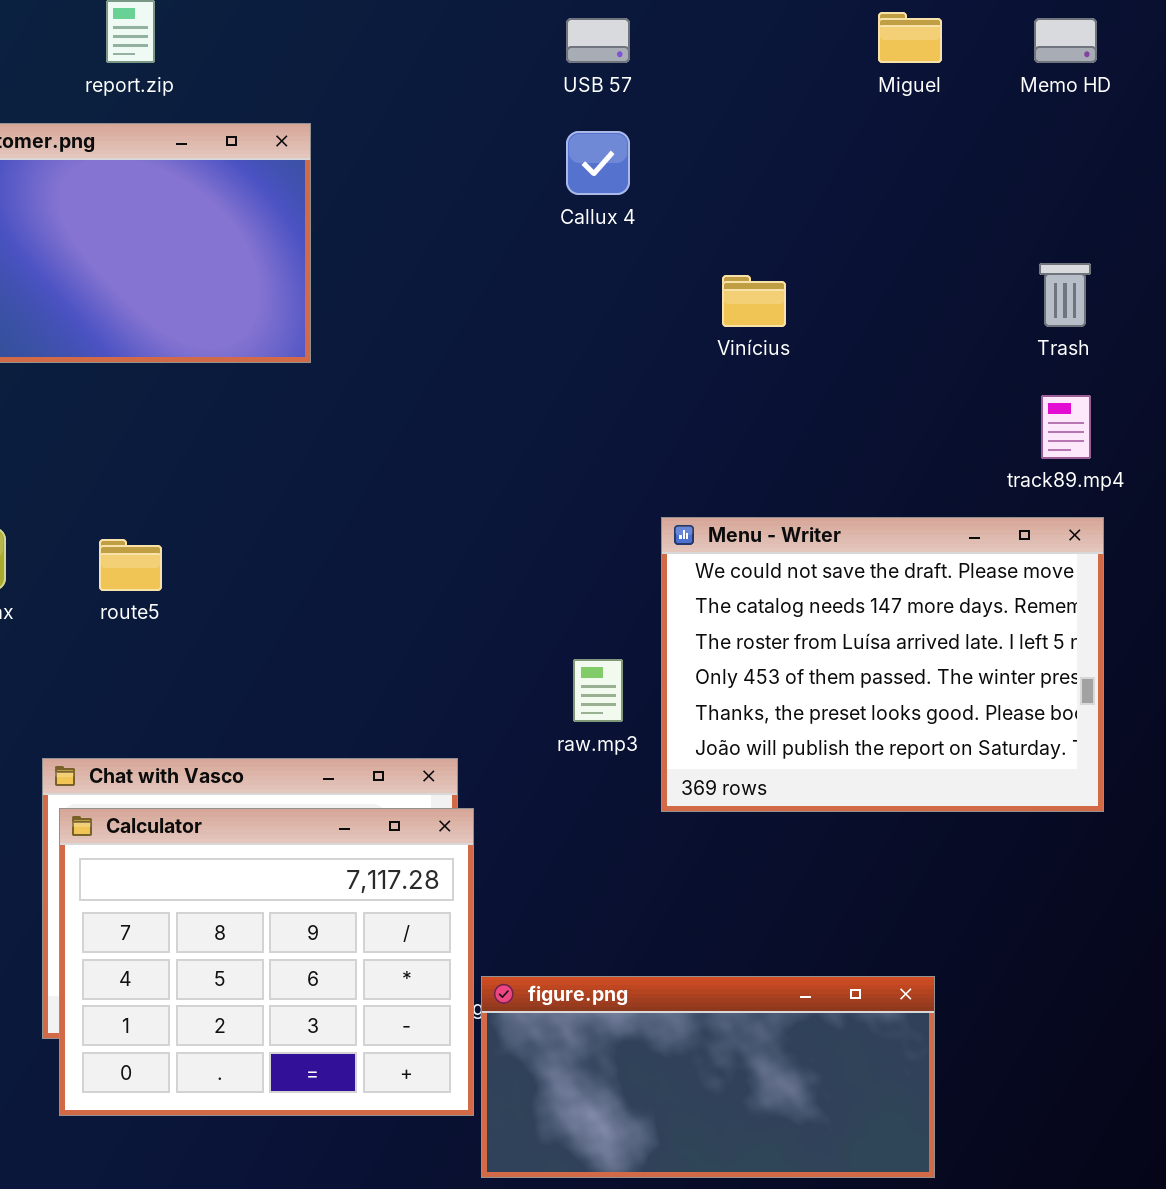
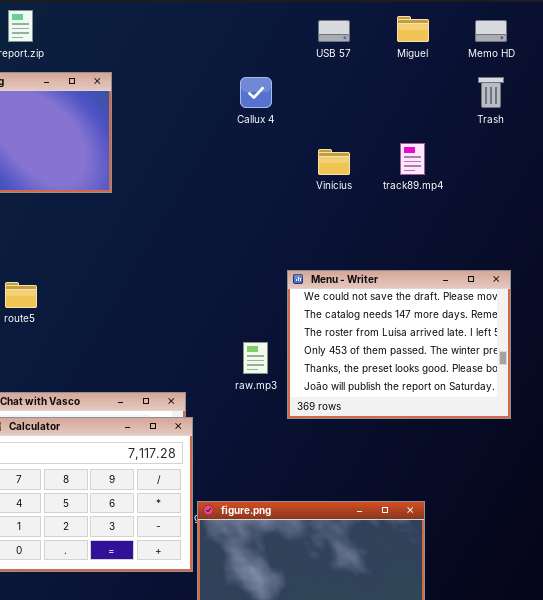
USB 57: [566,18,630,63] -> [318,20,350,42], moved
Trash: [1039,263,1091,327] -> [478,77,504,108], moved
track89.mp4: [1041,395,1091,459] -> [400,143,425,175], moved

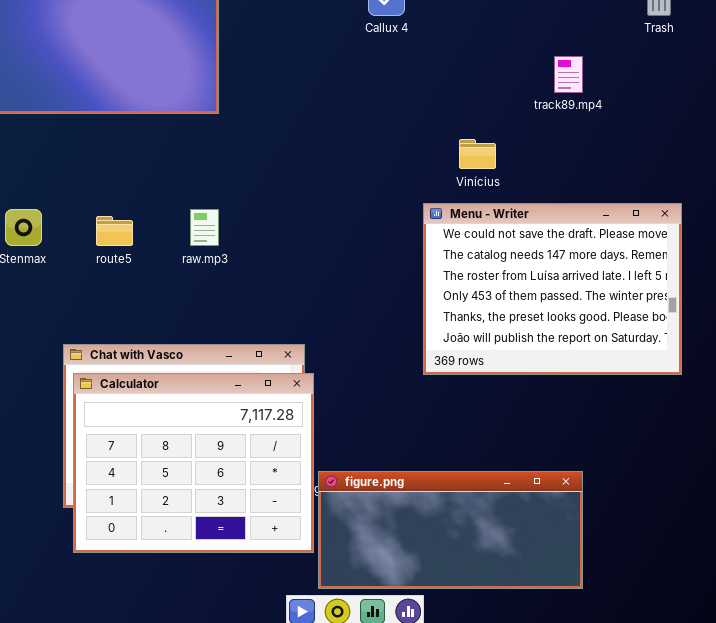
Vinícius: [318,149,350,175] -> [459,139,496,169], moved
raw.mp3: [243,342,268,374] -> [190,209,219,246], moved

